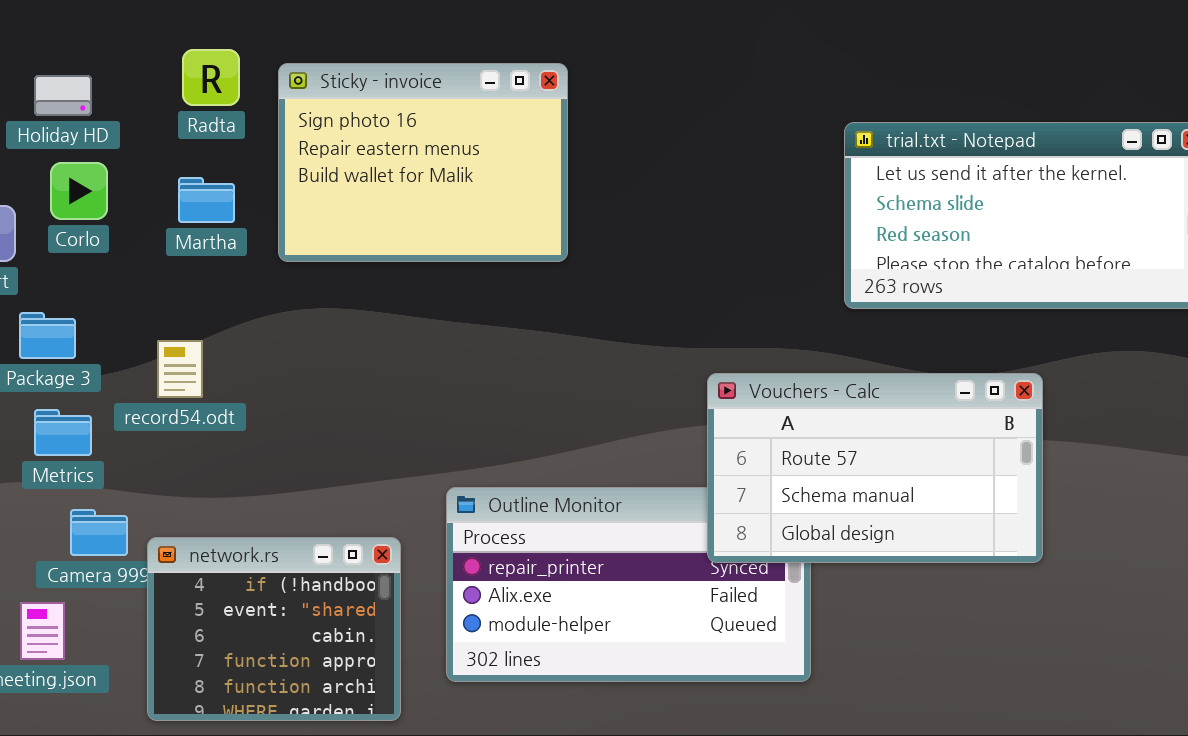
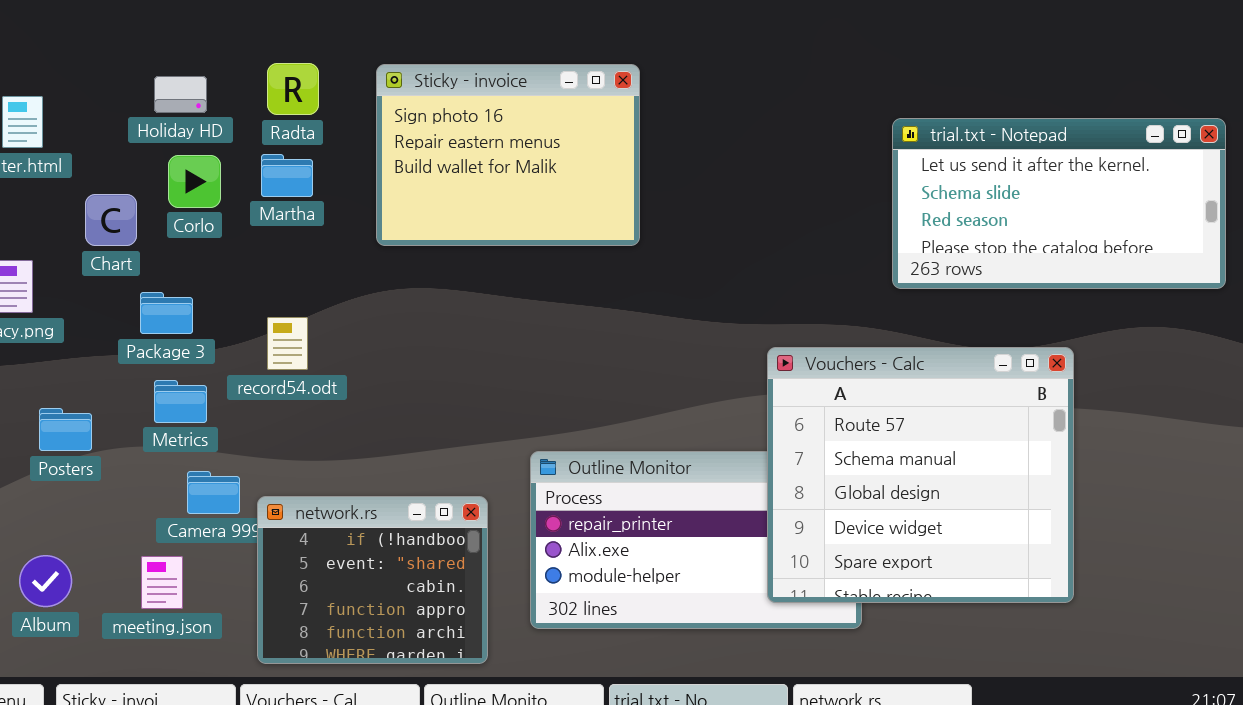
Radta: [182,49,240,106] -> [267,63,319,115], moved
Martha: [178,177,235,223] -> [261,154,313,197], moved
Vouchers - Calc: [707,373,1043,563] -> [767,347,1074,603], resized

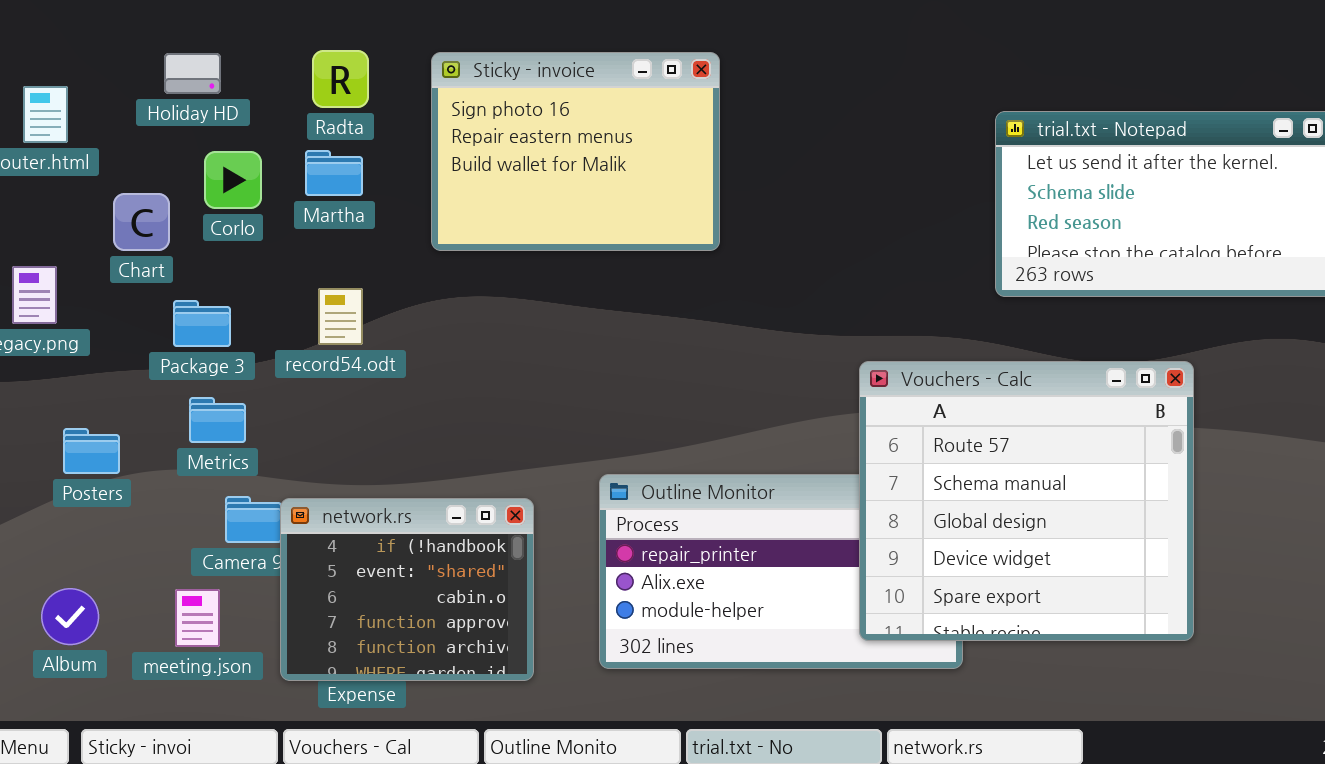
Holiday HD: [154,76,207,113] -> [164,53,221,94], moved
record54.odt: [267,317,308,370] -> [318,288,363,345], moved
network.rs: [257,496,488,664] -> [280,498,534,681], moved

